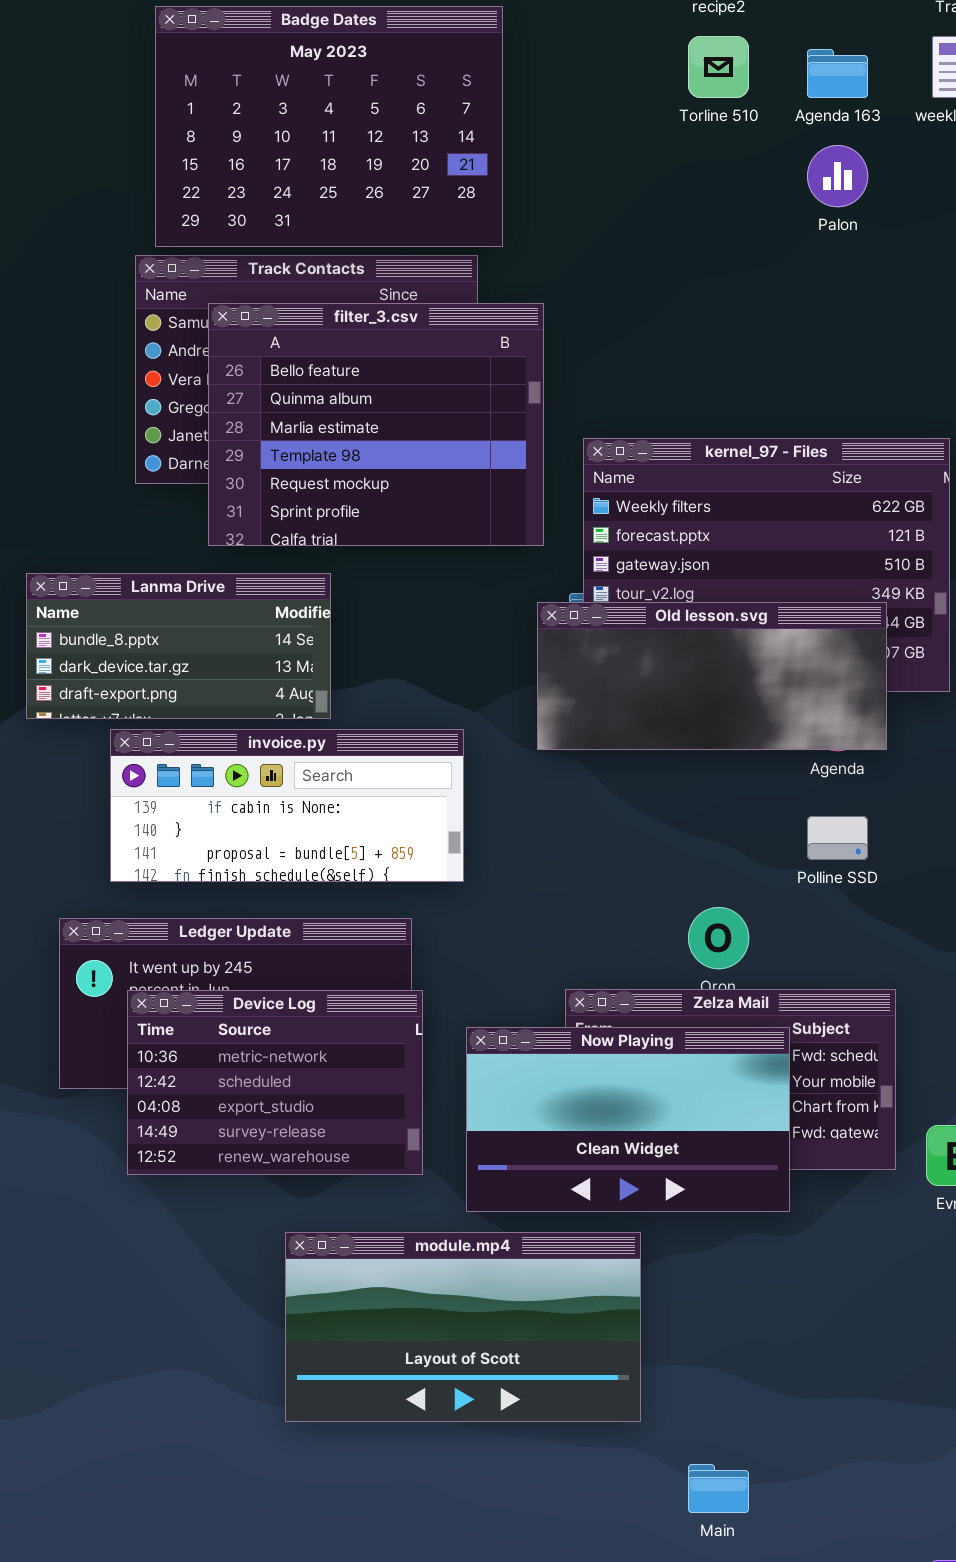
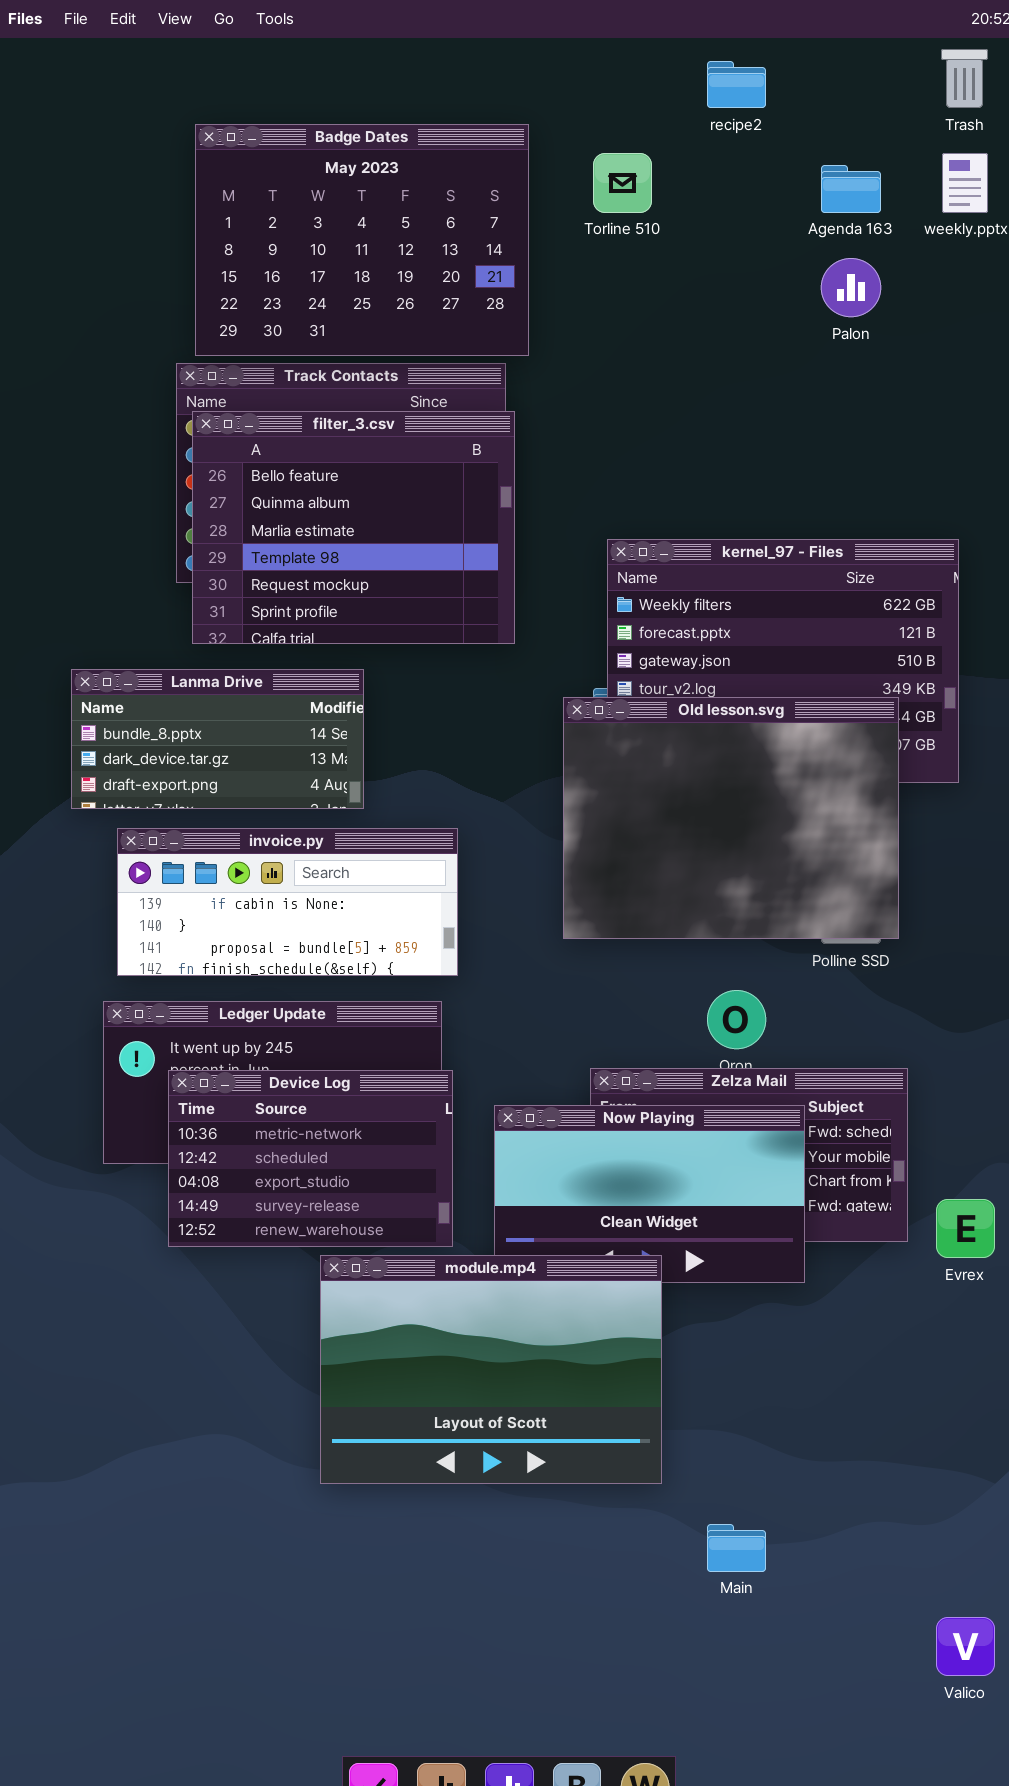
Torline 510: [688,36,749,98] -> [593,153,652,213], moved
filter_3.csv: [208,303,544,546] -> [192,411,515,644], moved
Old lesson.svg: [537,602,887,750] -> [563,697,899,939], resized
invoice.py: [110,729,464,882] -> [117,828,458,976], moved
module.mp4: [285,1232,641,1422] -> [320,1255,662,1484], resized

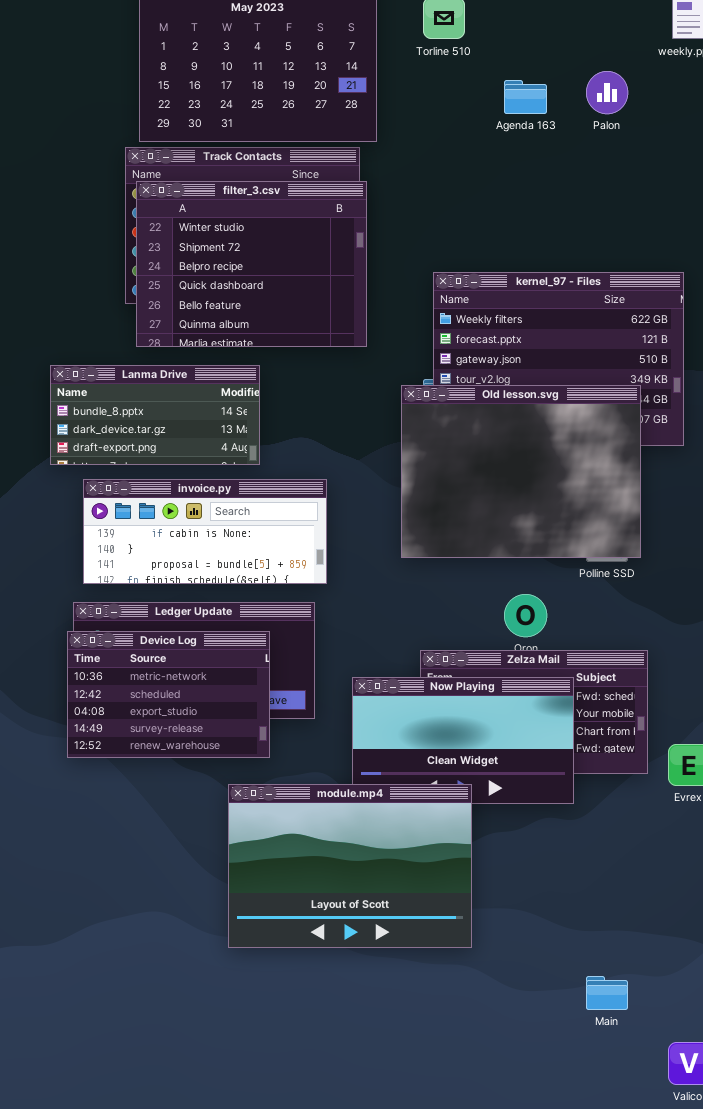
Agenda 163: [821,165,881,213] -> [504,80,547,114], moved
filter_3.csv: [192,411,515,644] -> [136,181,367,347], scrolled up 4 rows
Device Log: [168,1070,453,1247] -> [67,631,270,758], moved
Main: [707,1524,766,1572] -> [586,976,628,1010], moved

